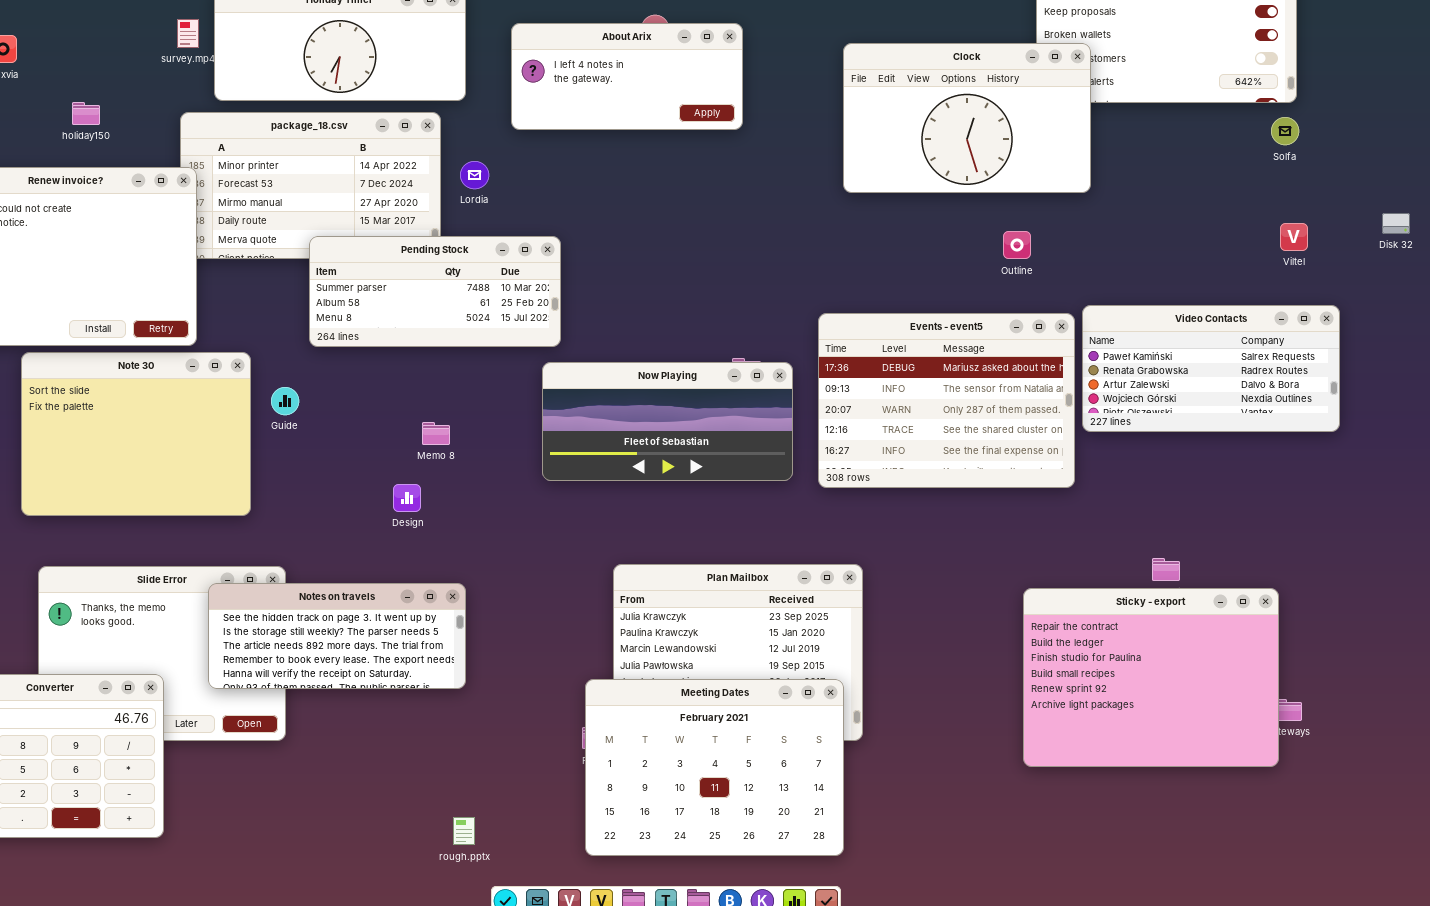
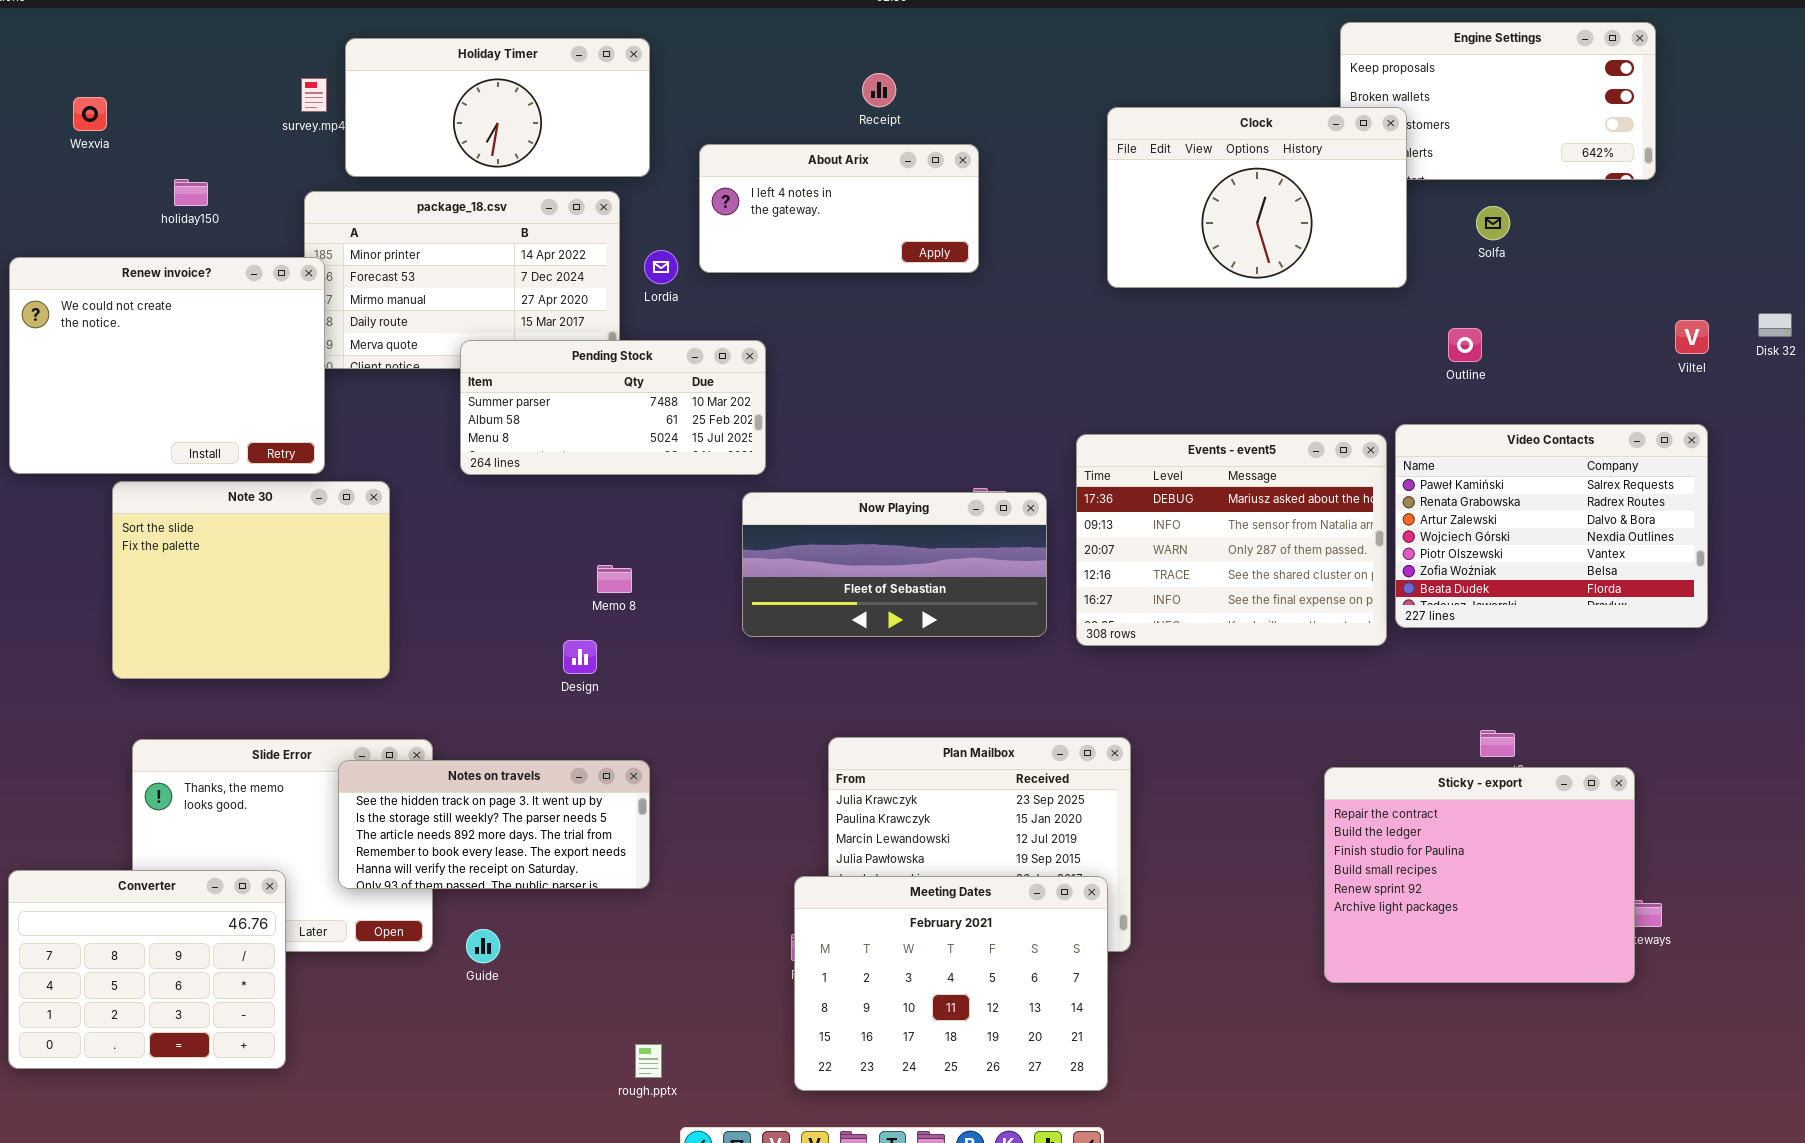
About Arix: [511,23,743,130] -> [699,144,979,273], moved
Solfa: [1271,117,1299,145] -> [1476,206,1510,240], moved
Viltel: [1280,223,1308,251] -> [1675,320,1709,354], moved
Outline: [1003,231,1031,259] -> [1448,328,1482,362], moved
Video Contacts: [1082,305,1340,432] -> [1395,424,1708,628], resized
Guide: [271,387,299,415] -> [466,929,500,963], moved

